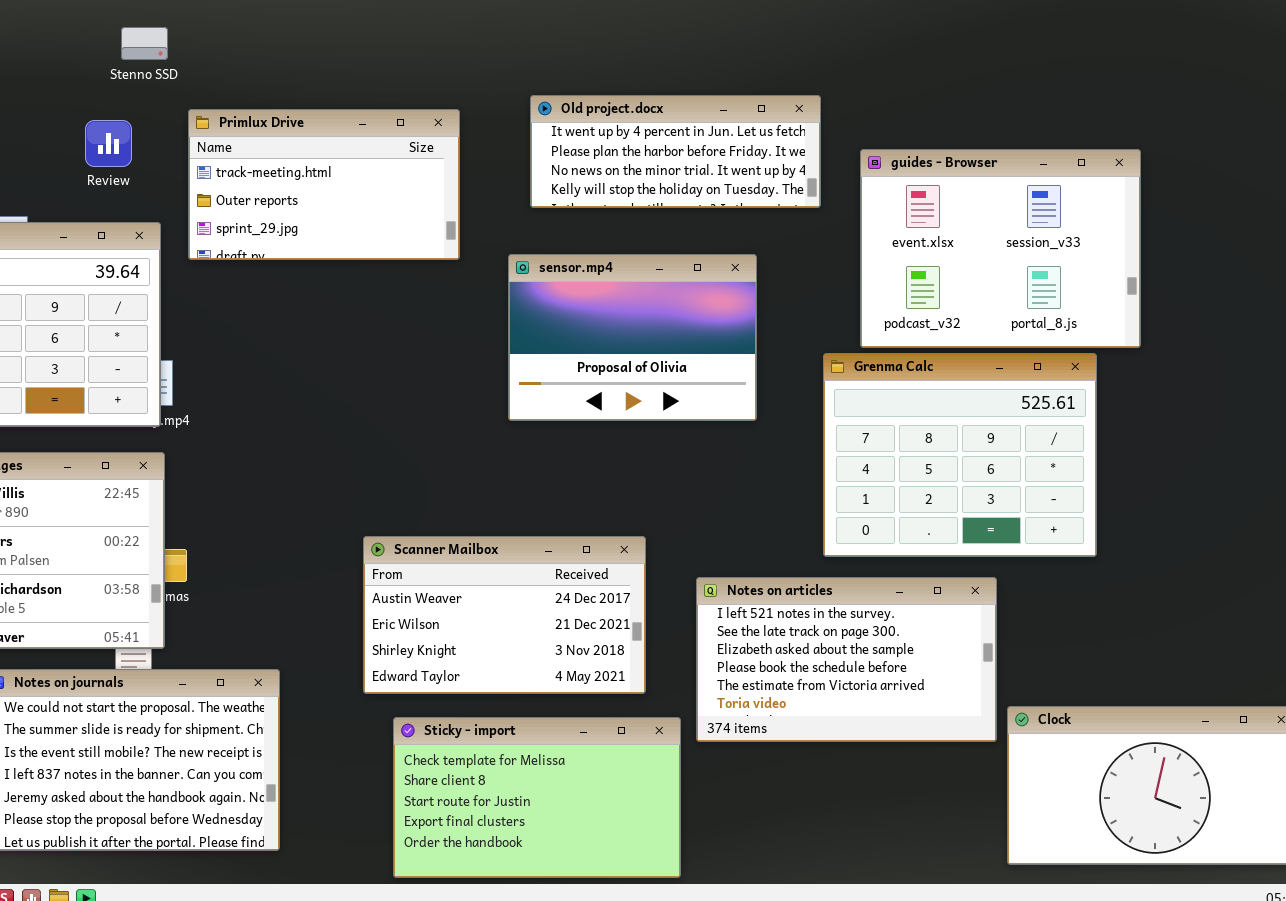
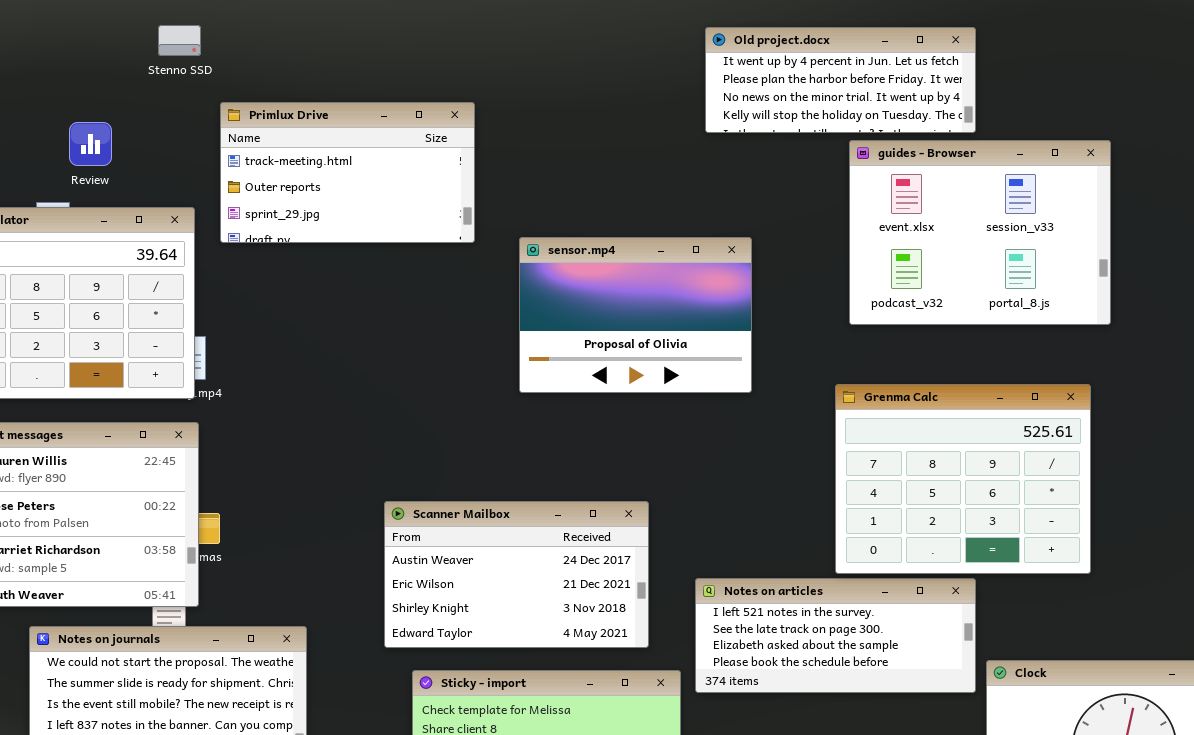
Old project.docx: [530,95,821,208] -> [705,27,976,133], moved
Review: [85,120,132,167] -> [69,122,112,166], moved
Grenma Calc: [823,353,1097,557] -> [835,384,1091,574], moved
Notes on articles: [696,577,997,742] -> [695,578,976,693], resized

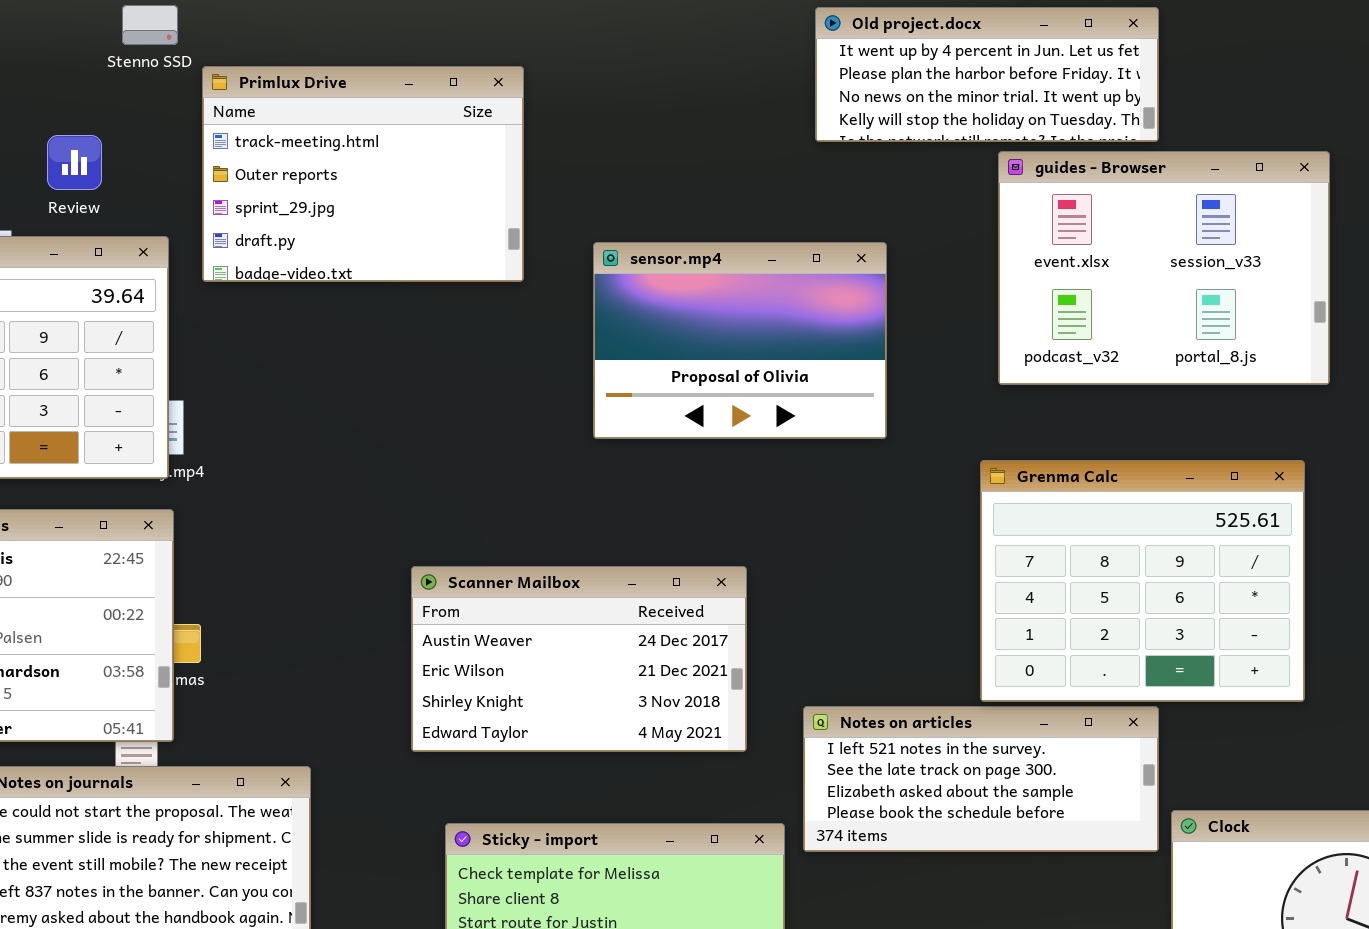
Primlux Drive: [220,102,475,243] -> [202,66,524,282], resized
Review: [69,122,112,166] -> [47,135,102,190], moved
sensor.mp4: [519,237,752,393] -> [593,242,887,439], moved
Scanner Mailbox: [384,501,649,648] -> [411,566,747,752], moved

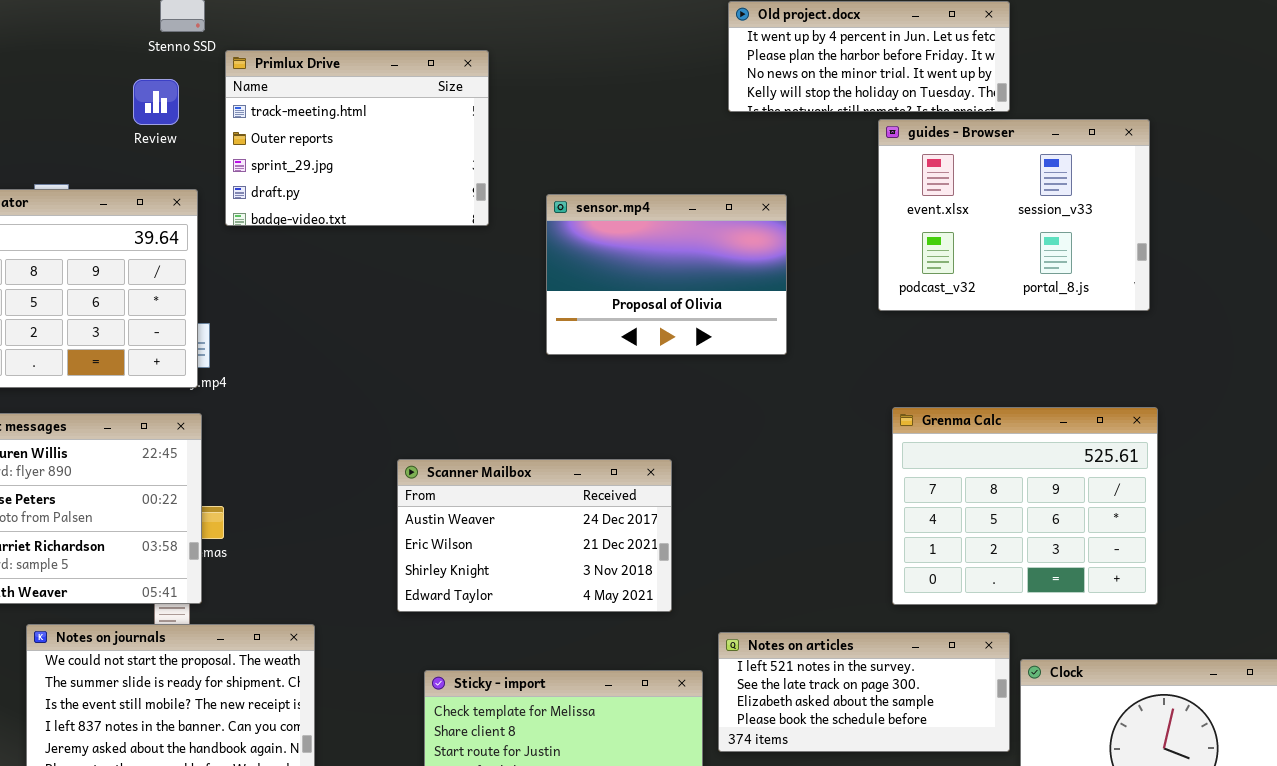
Review: [47,135,102,190] -> [133,79,179,125], moved
Grenma Calc: [980,460,1305,702] -> [892,407,1158,605], moved
Notes on articles: [803,706,1159,852] -> [718,632,1010,752], moved

